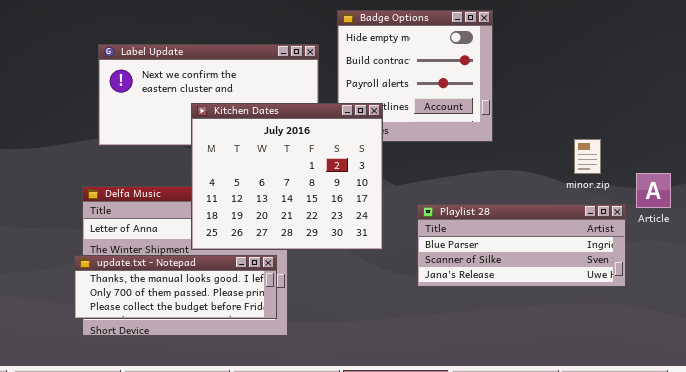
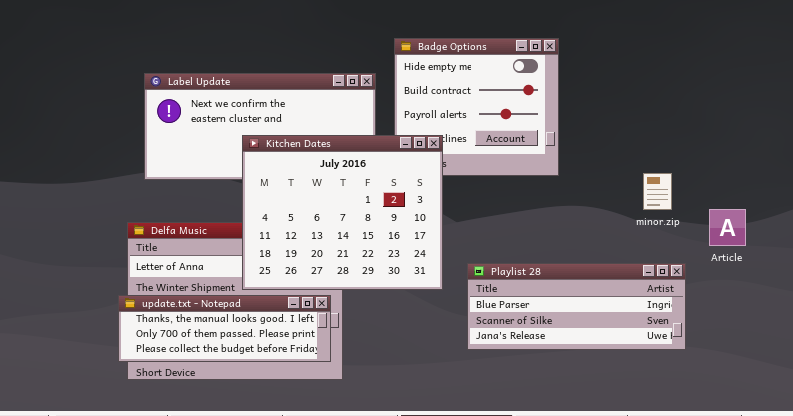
Playlist 28: [417,204,626,287] -> [467,263,686,350], moved

